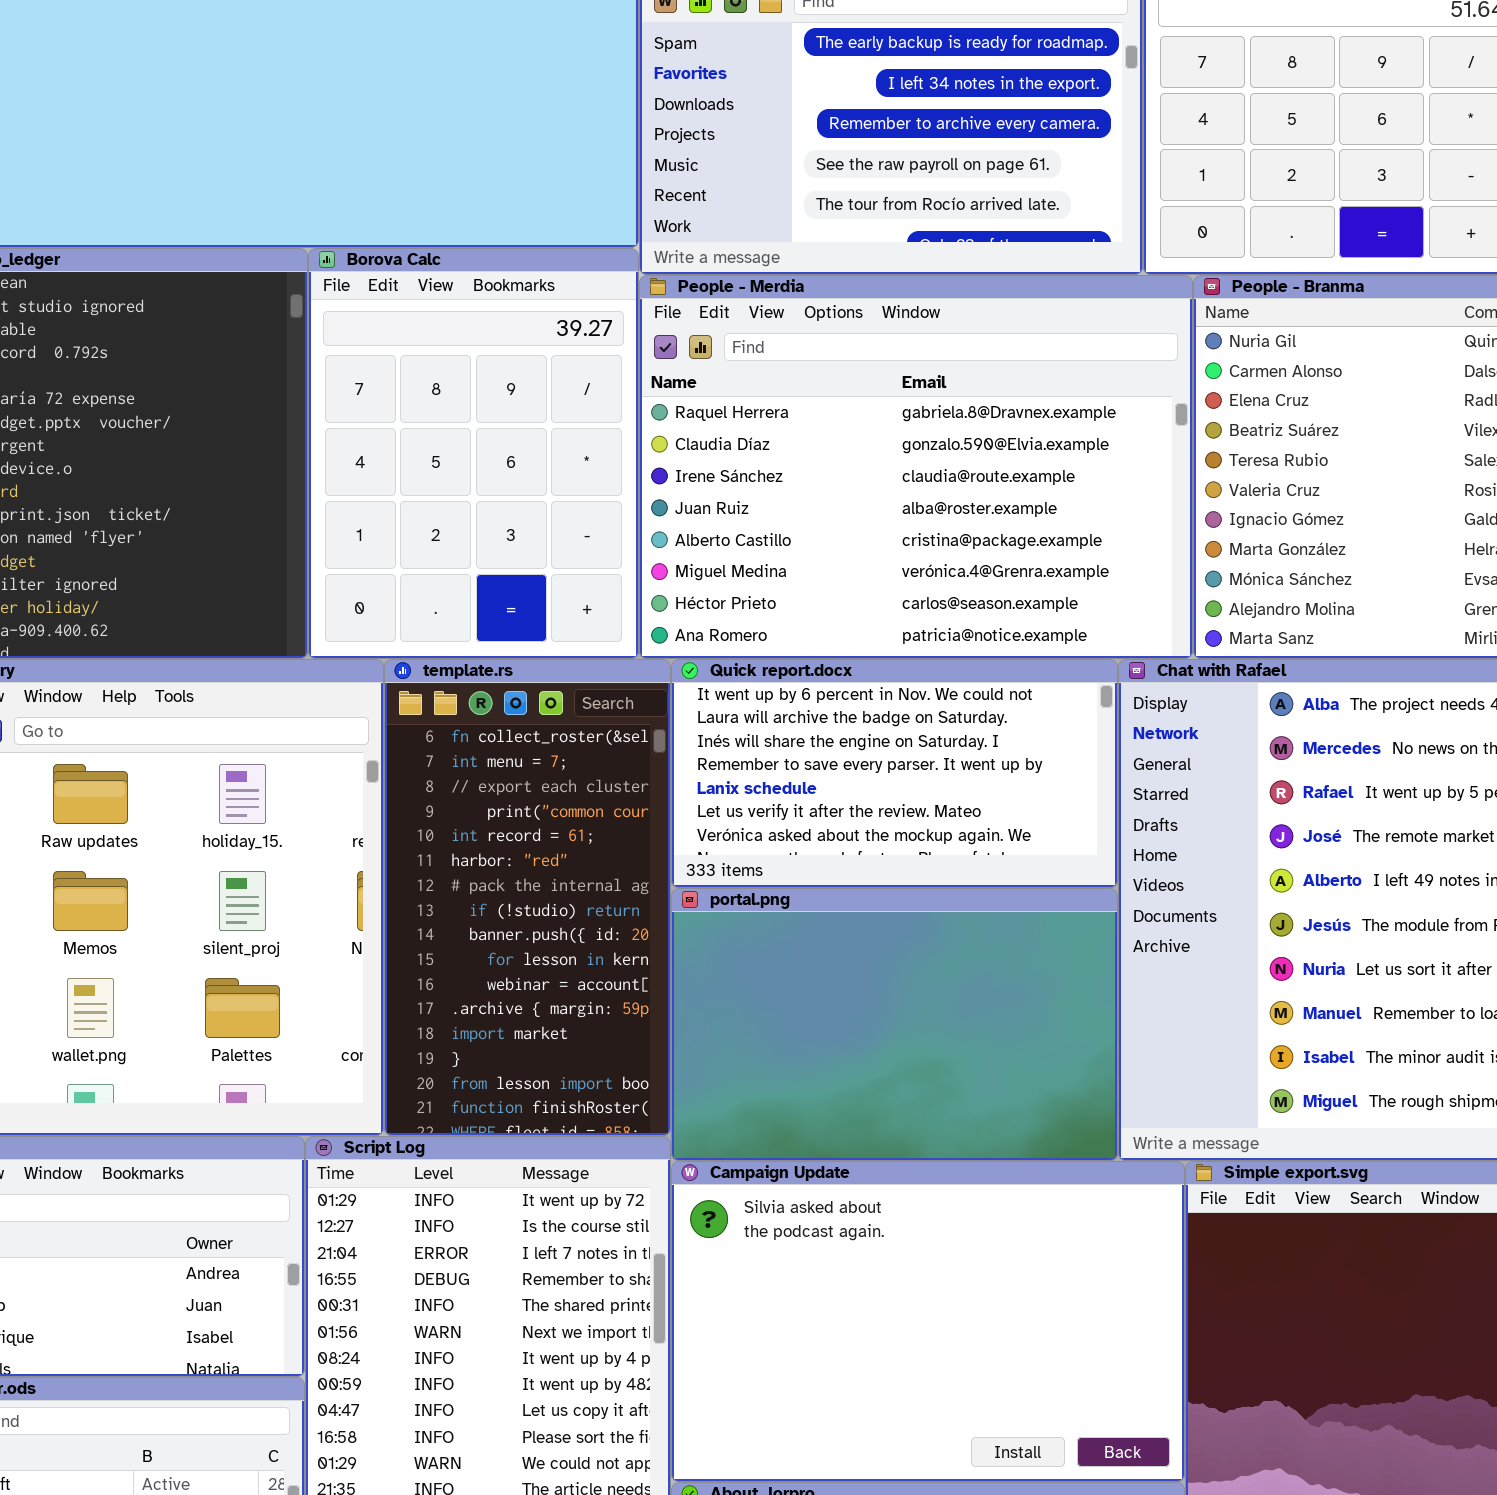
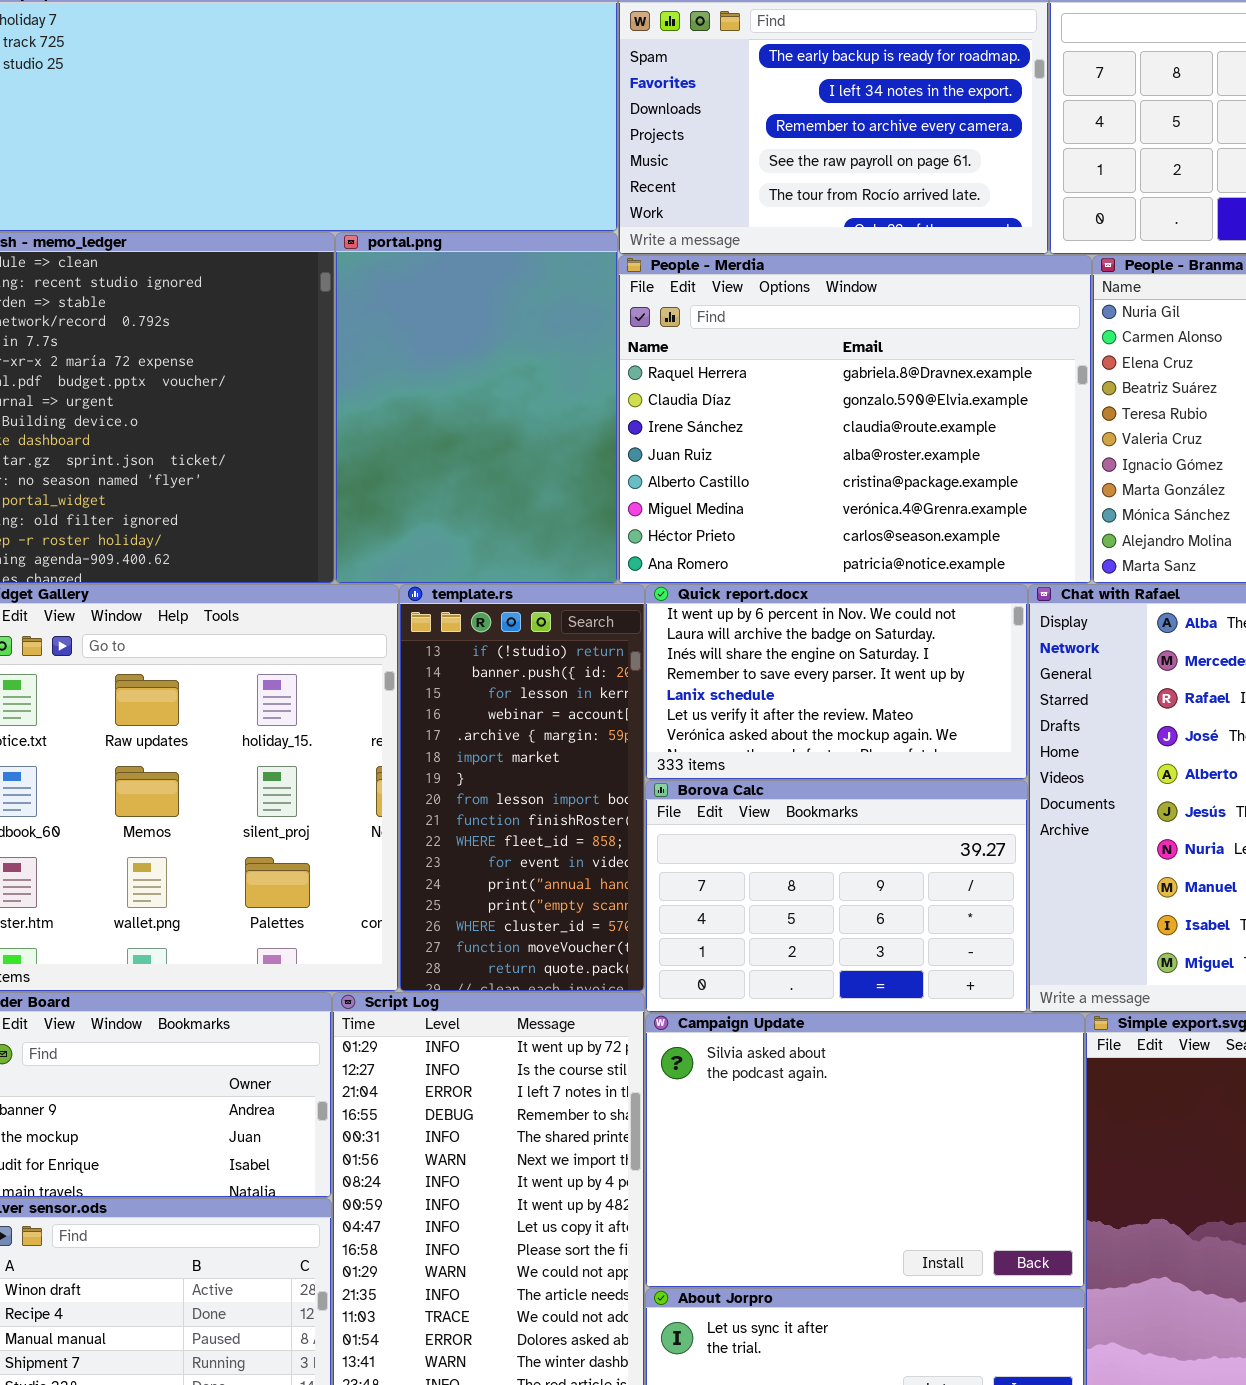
Borova Calc: [308,248,639,659] -> [645,780,1028,1013], moved, resized
template.rs: [384,659,671,1136] -> [399,584,645,992], scrolled down 7 rows
portal.png: [671,888,1118,1161] -> [335,232,618,584], moved, resized

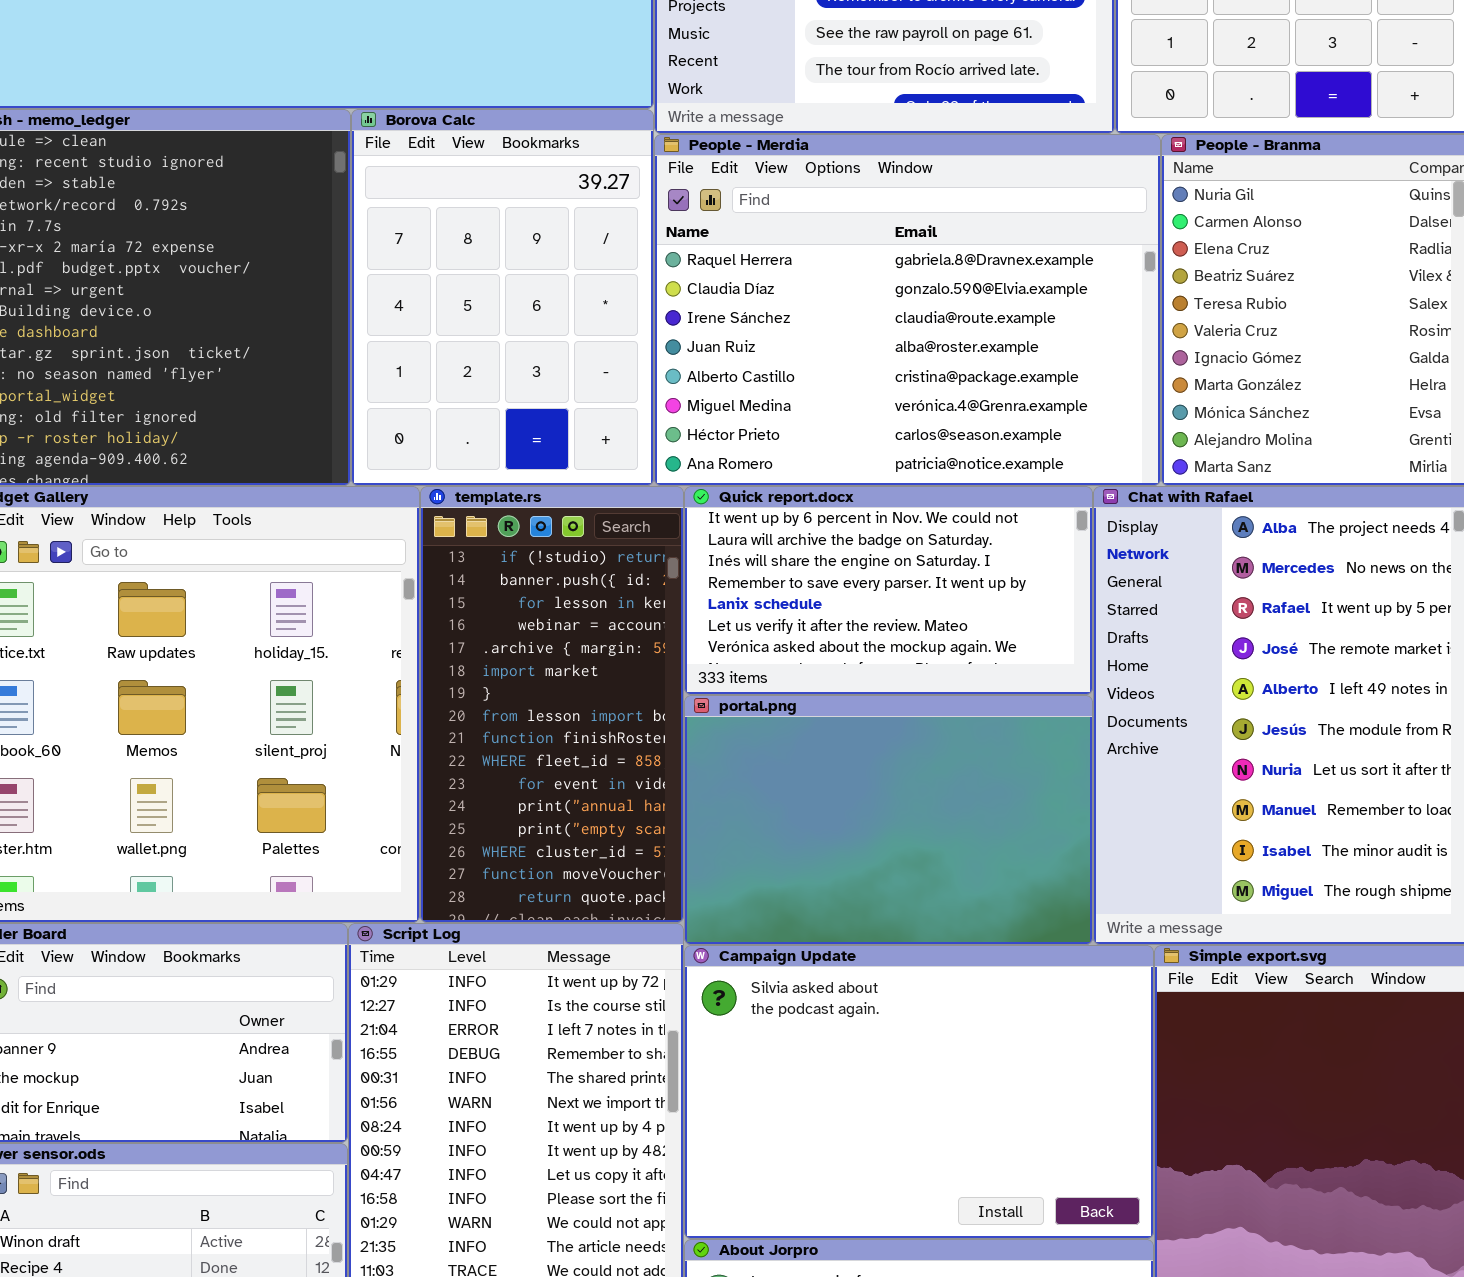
portal.png: [335,232,618,584] -> [684,695,1093,945], moved, resized
Borova Calc: [645,780,1028,1013] -> [351,109,654,486], moved, resized

